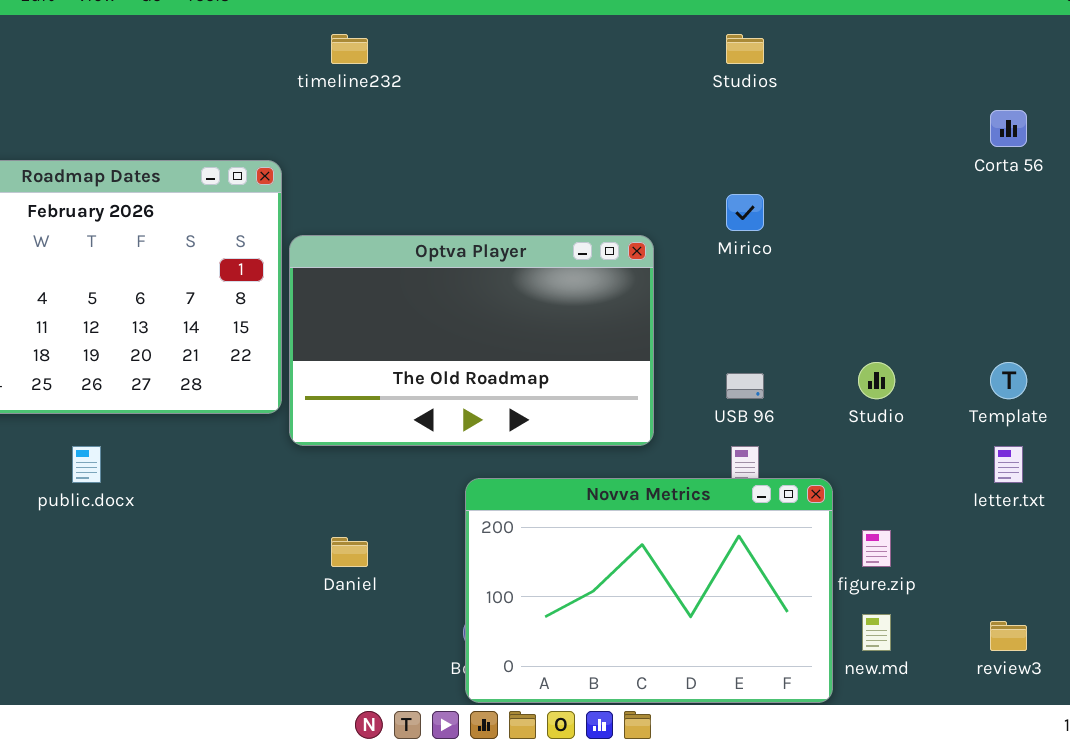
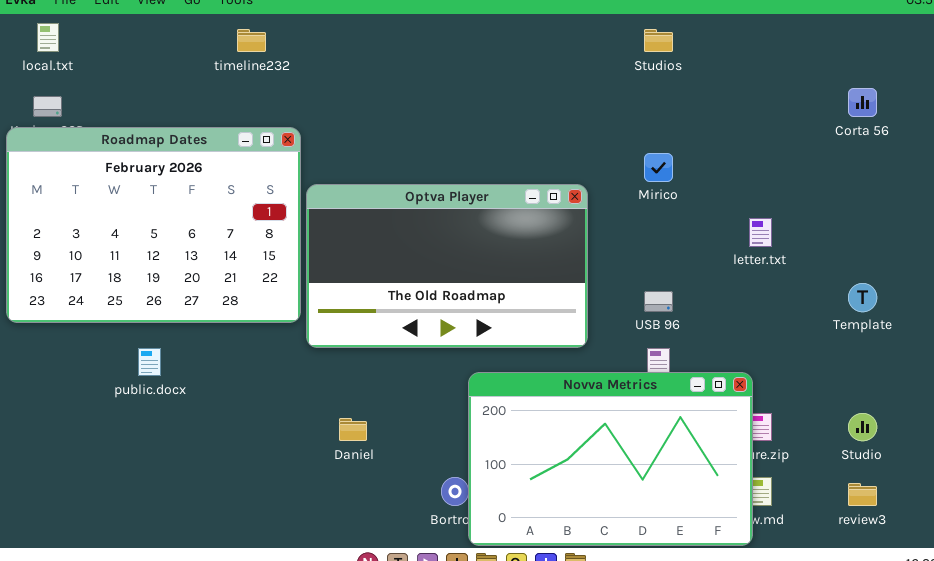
timeline232: [331,34,368,64] -> [237,29,266,52], moved
Studio: [858,362,895,399] -> [848,413,877,441], moved
letter.txt: [994,446,1023,483] -> [749,218,772,247], moved
Novva Metrics: [465,478,833,703] -> [468,372,753,546], moved

